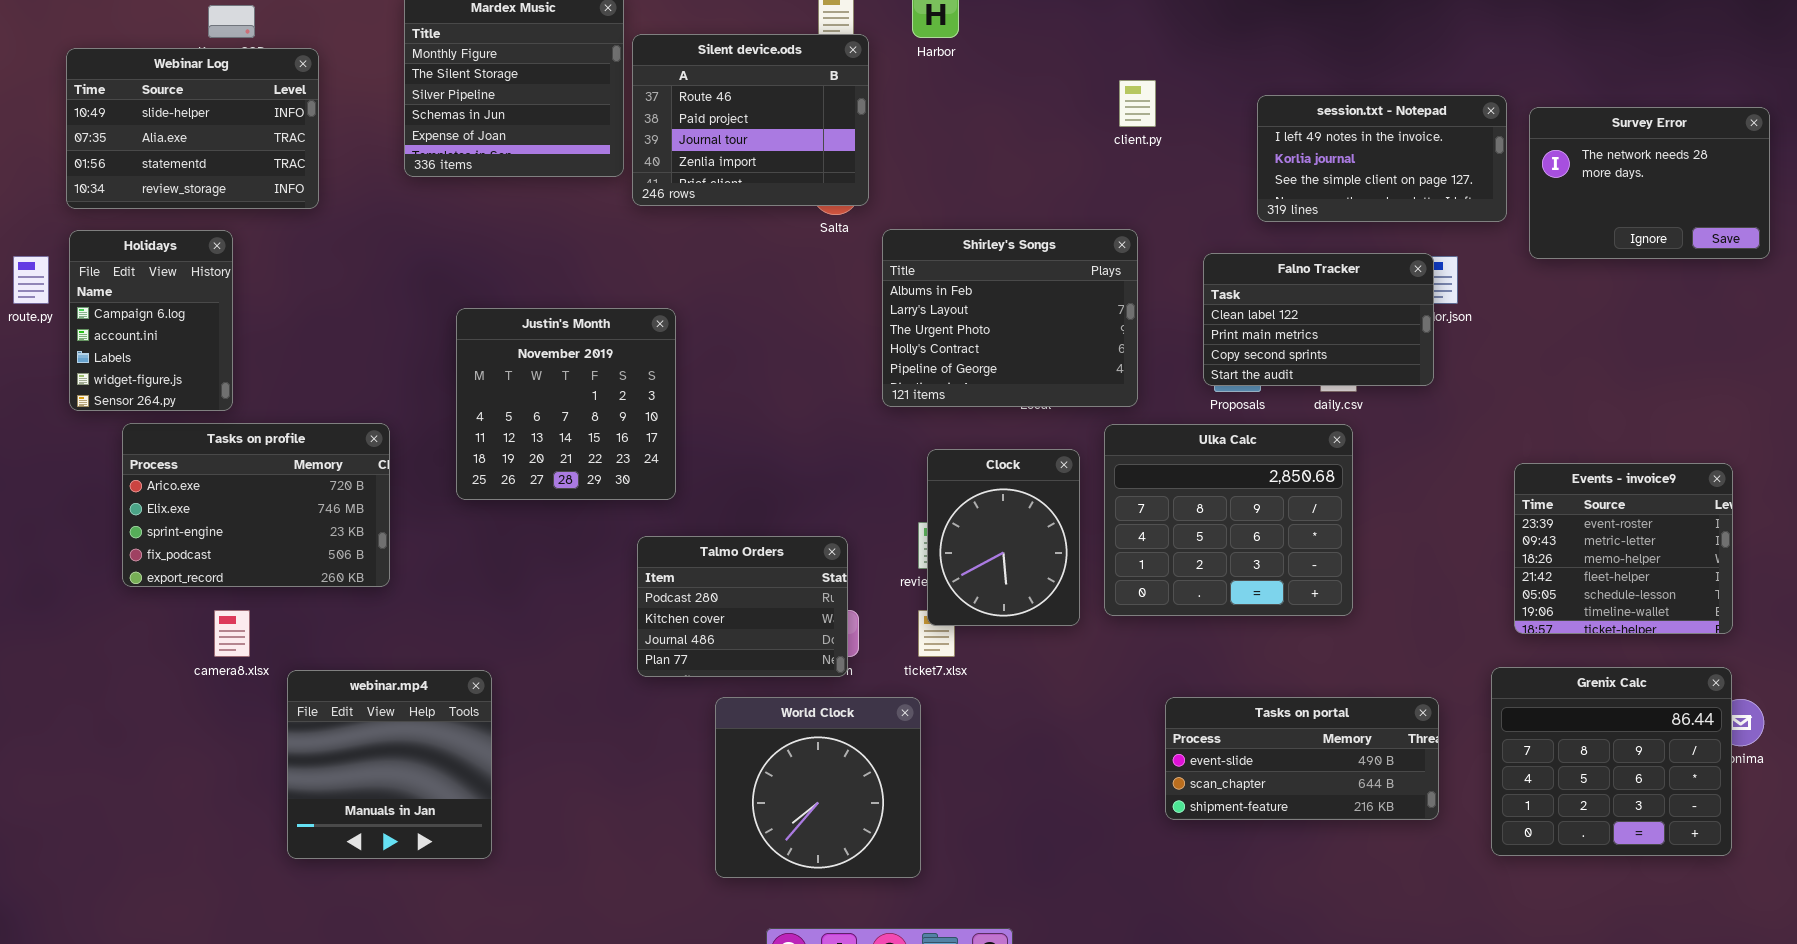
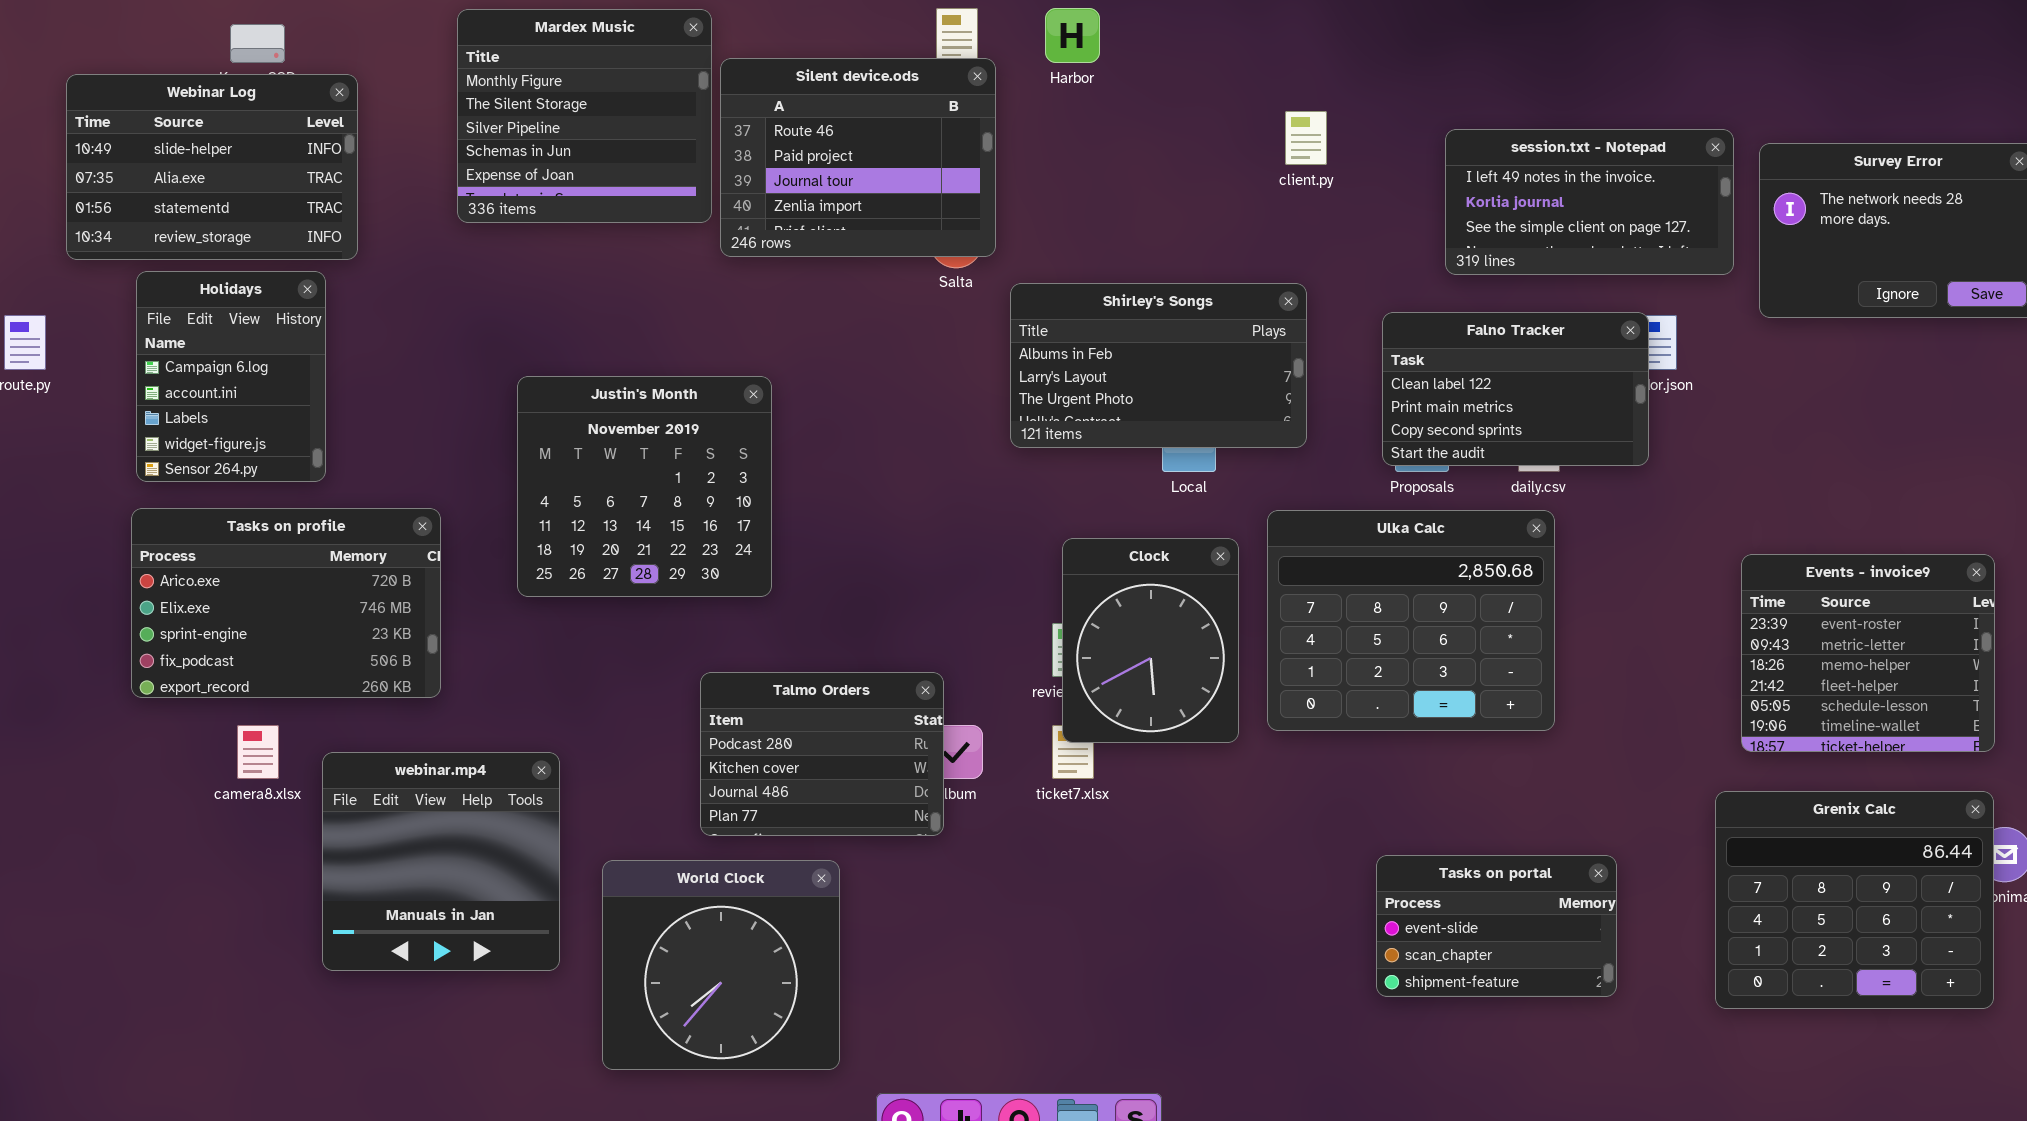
Shirley's Songs: [882,229,1138,407] -> [1010,283,1307,448], resized
Holidays: [69,230,233,411] -> [136,271,326,482], moved
Talmo Orders: [637,536,848,677] -> [700,672,944,836], moved
webinar.mp4: [287,670,492,859] -> [322,752,560,971], moved
World Clock: [715,697,921,878] -> [602,860,840,1070], moved
Tasks on portal: [1165,697,1439,820] -> [1376,855,1617,997], moved, resized

